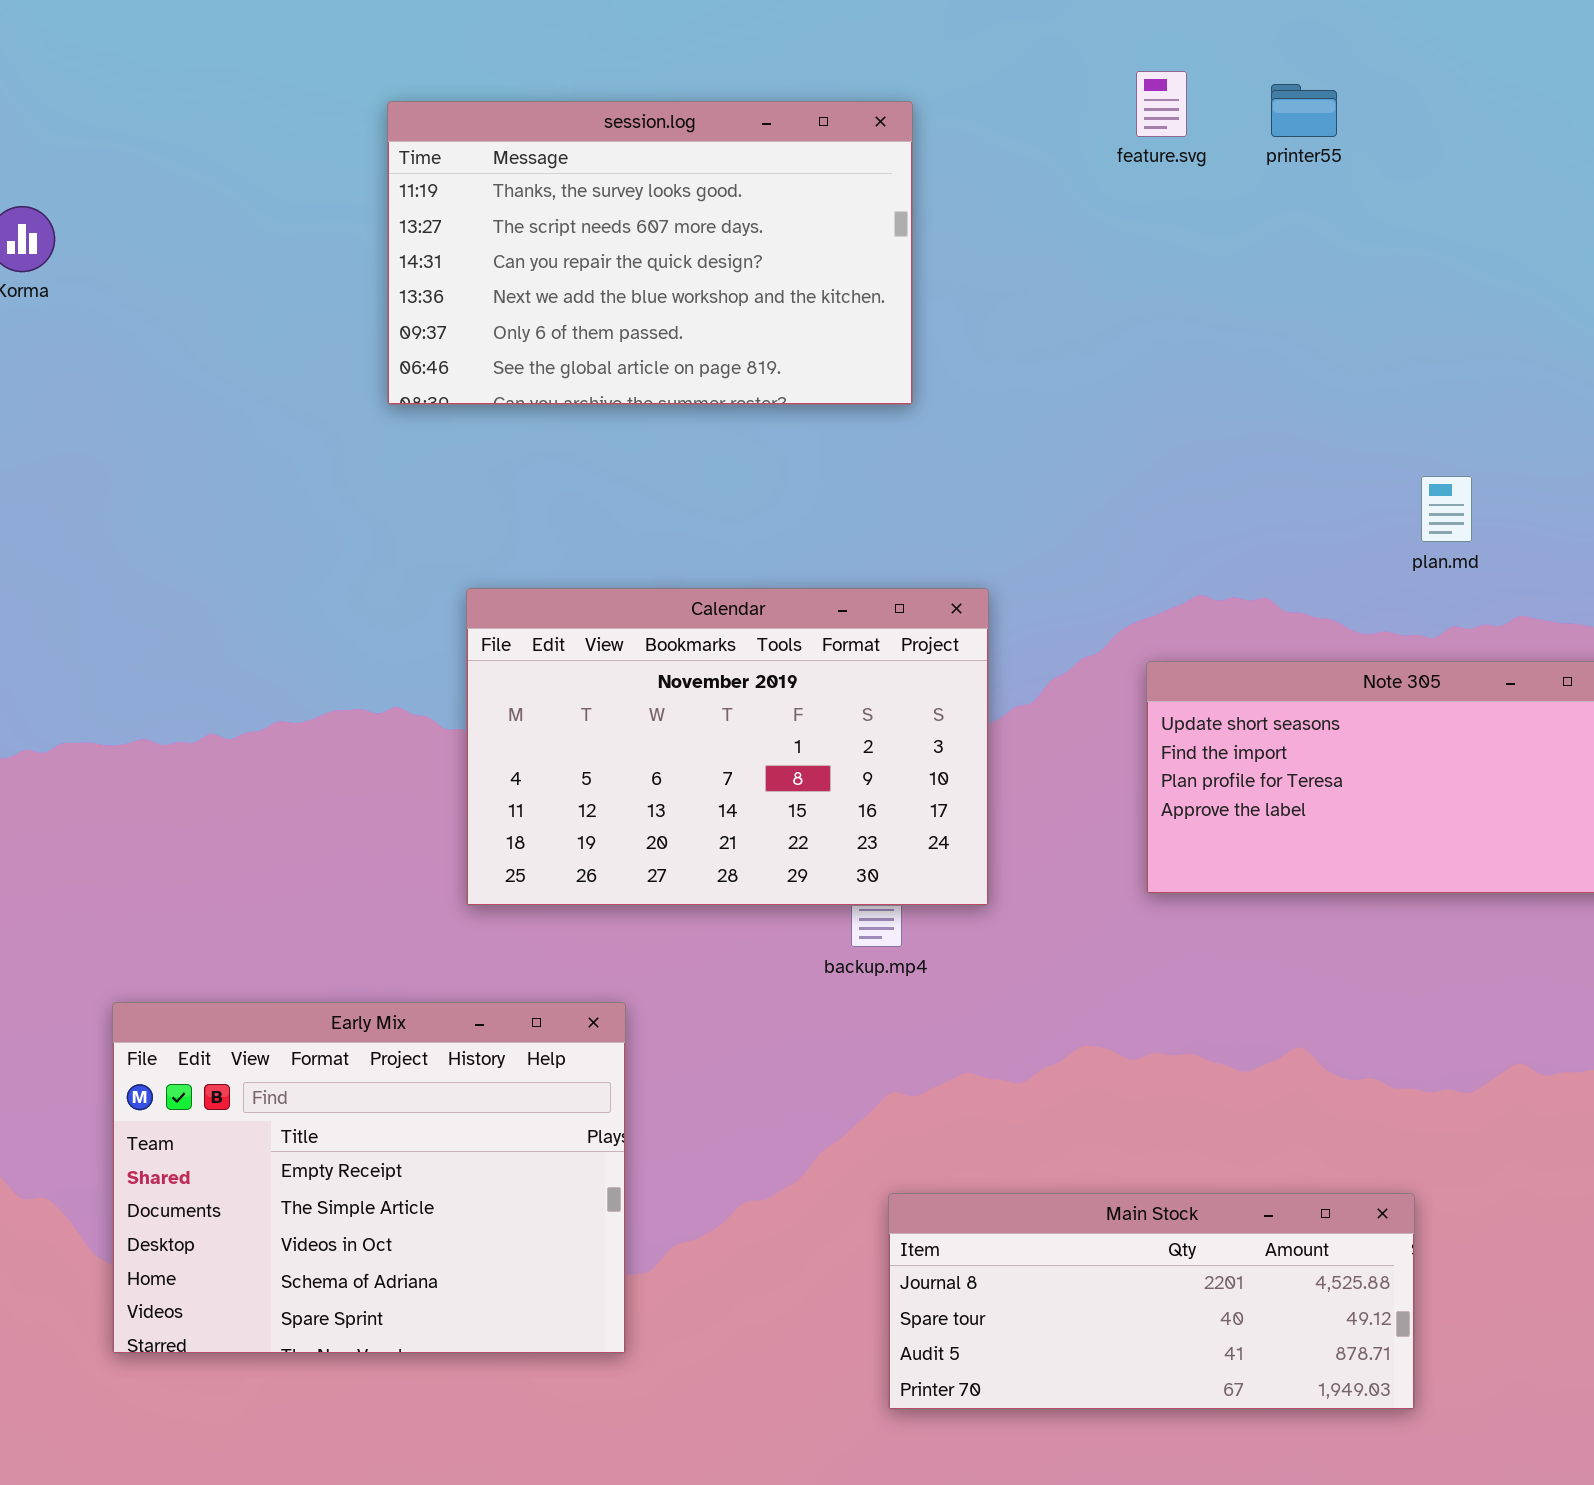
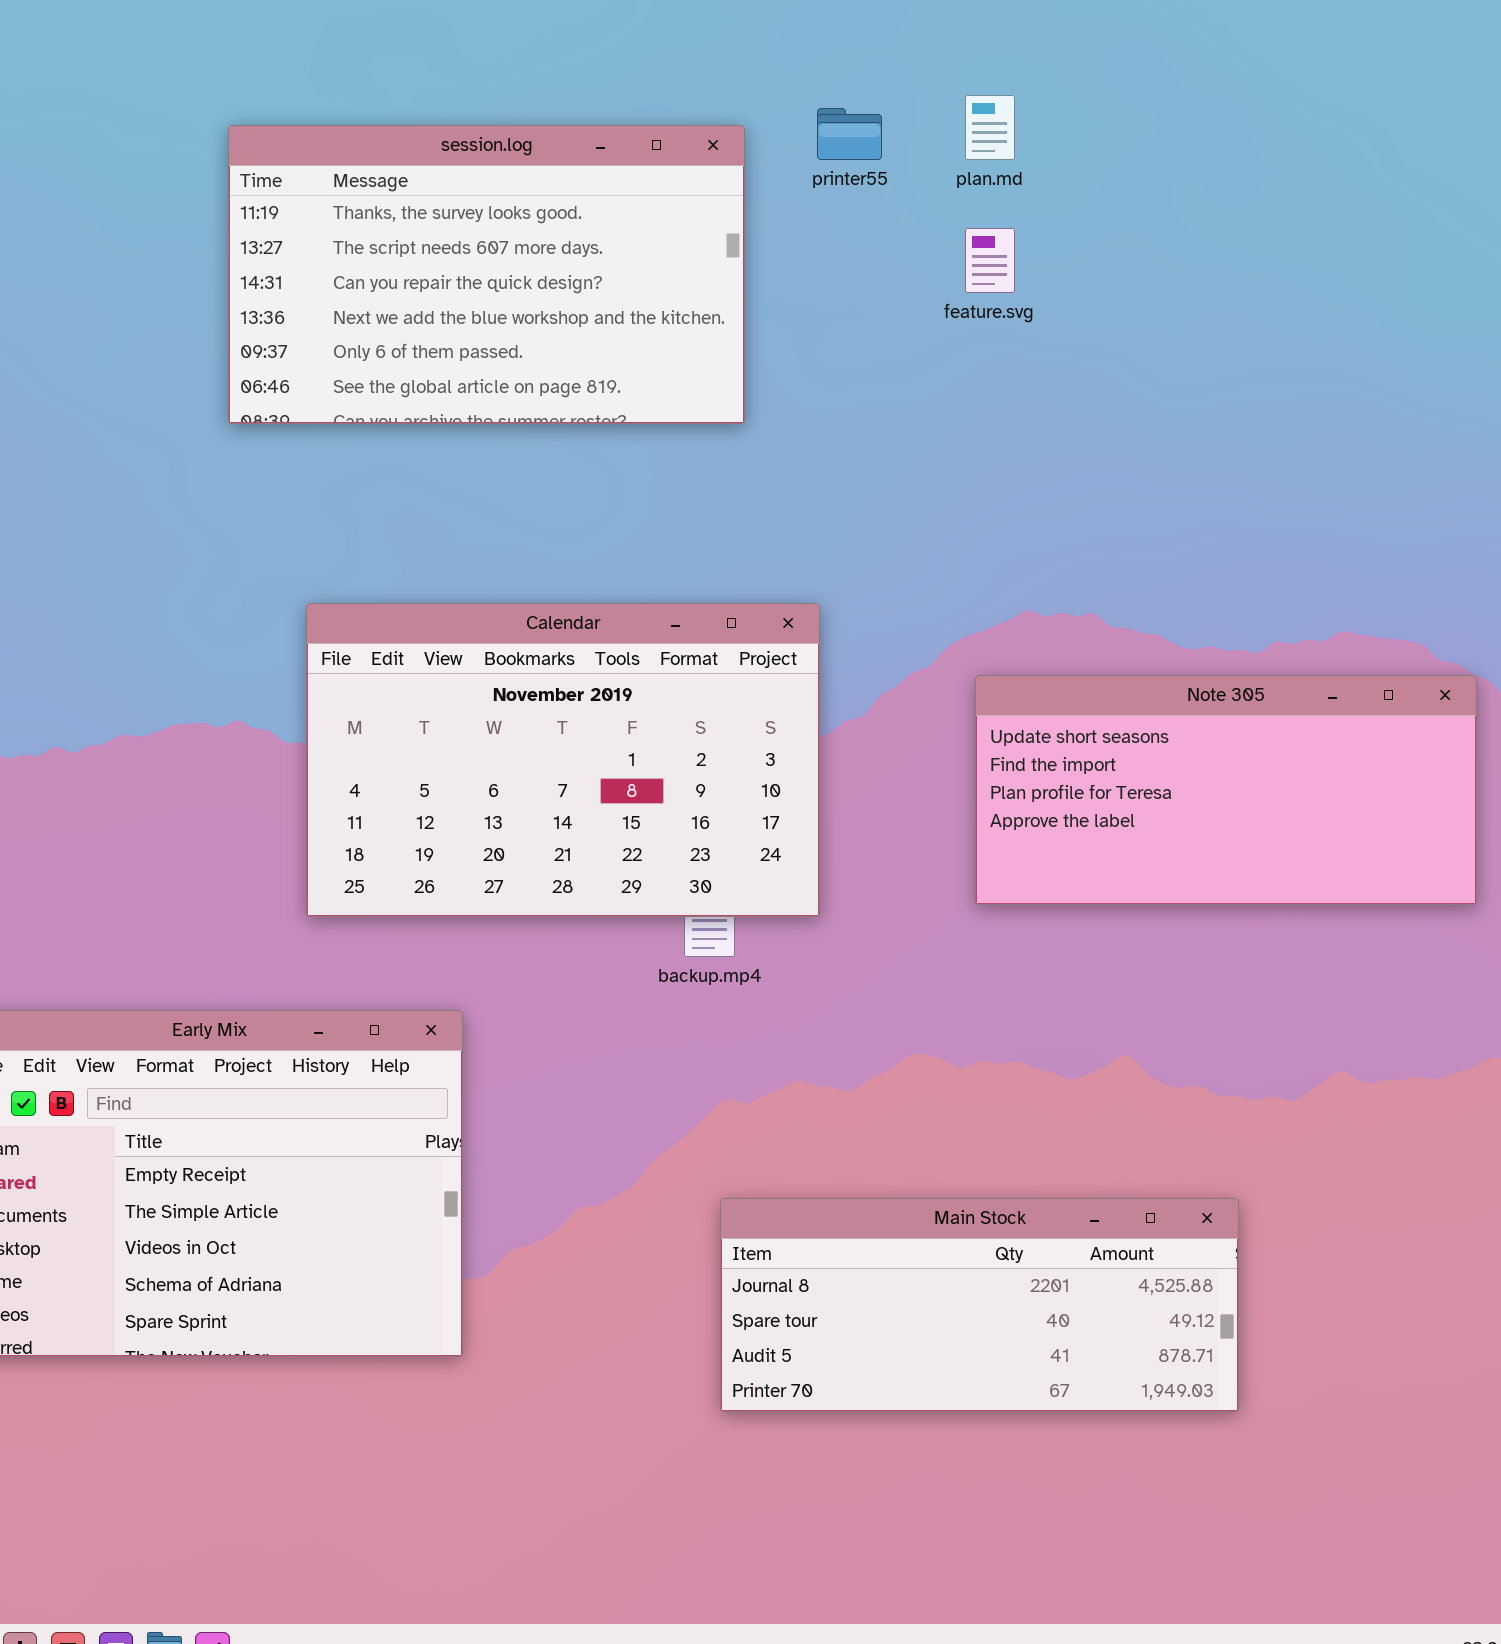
feature.svg: [1136,71,1187,137] -> [965,228,1015,293], moved
printer55: [1271,84,1337,137] -> [817,108,882,160], moved
plan.md: [1421,476,1472,542] -> [965,95,1015,160], moved

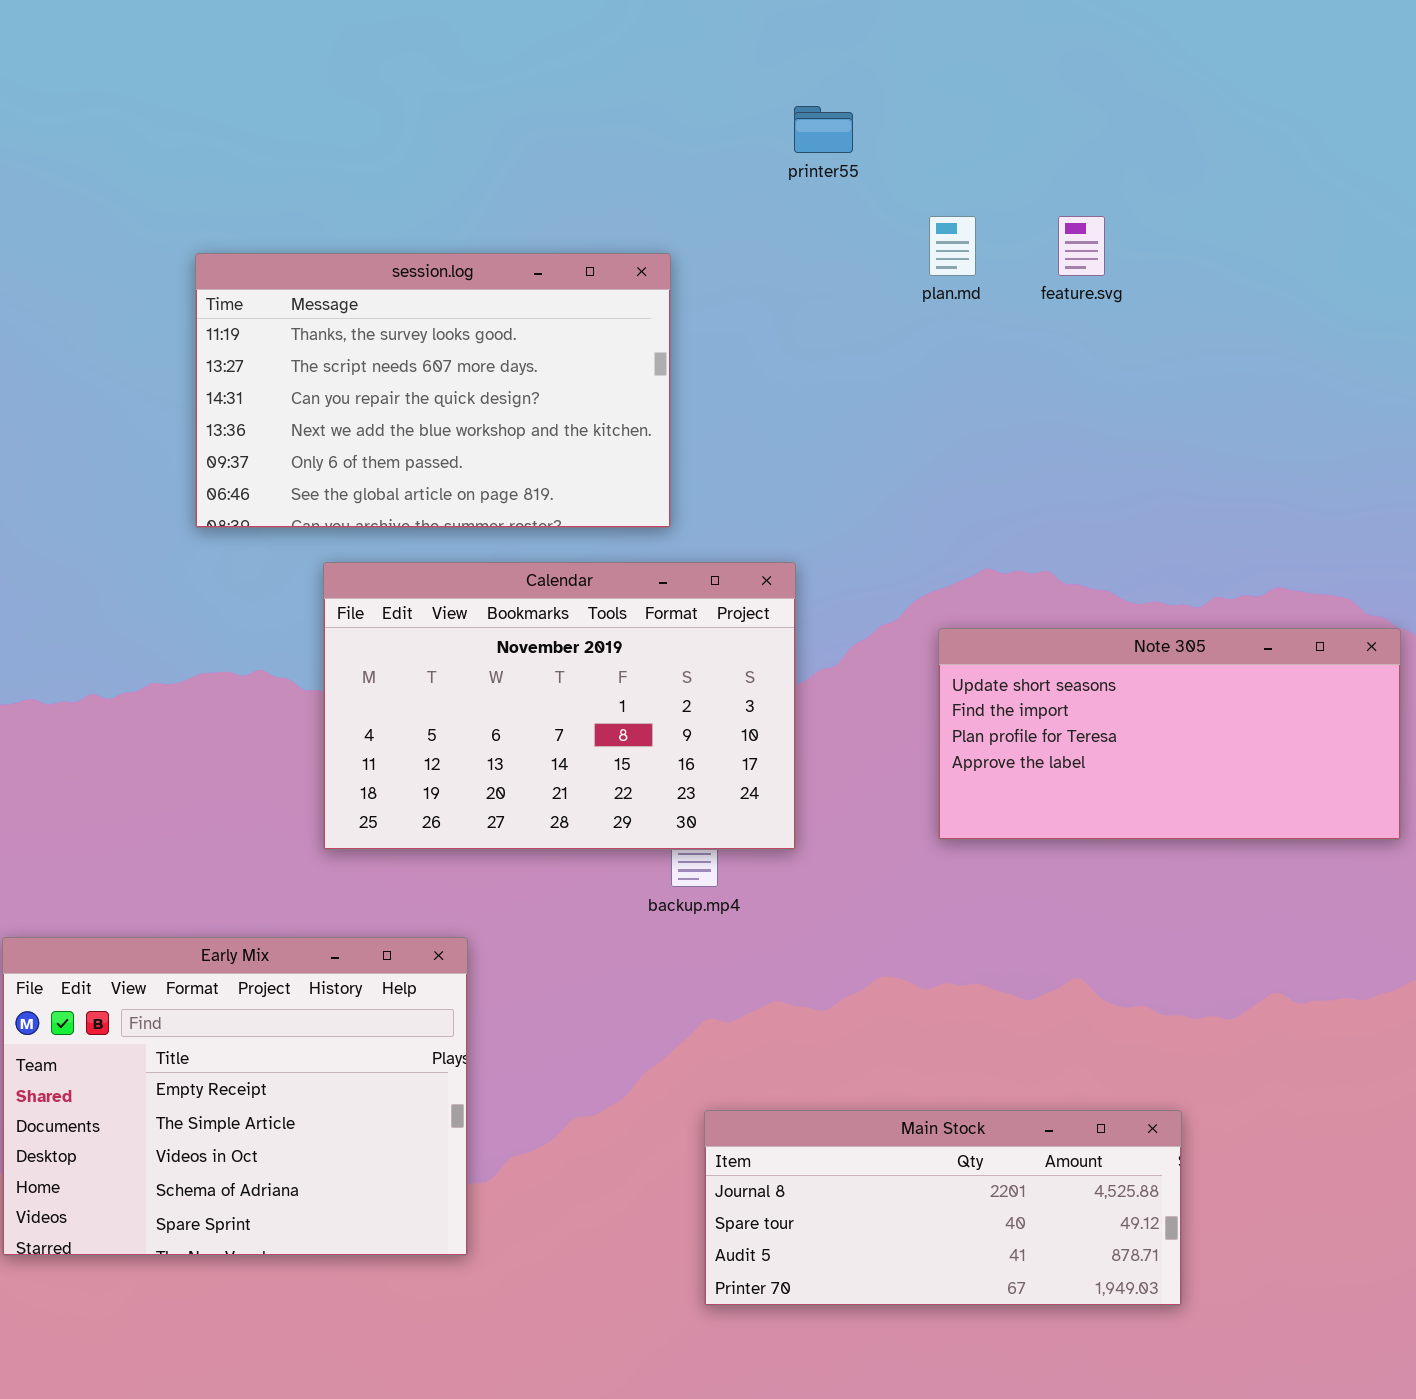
plan.md: [965,95,1015,160] -> [929,216,976,276], moved
session.log: [228,125,745,424] -> [195,253,671,528], moved
feature.svg: [965,228,1015,293] -> [1058,216,1105,276], moved

